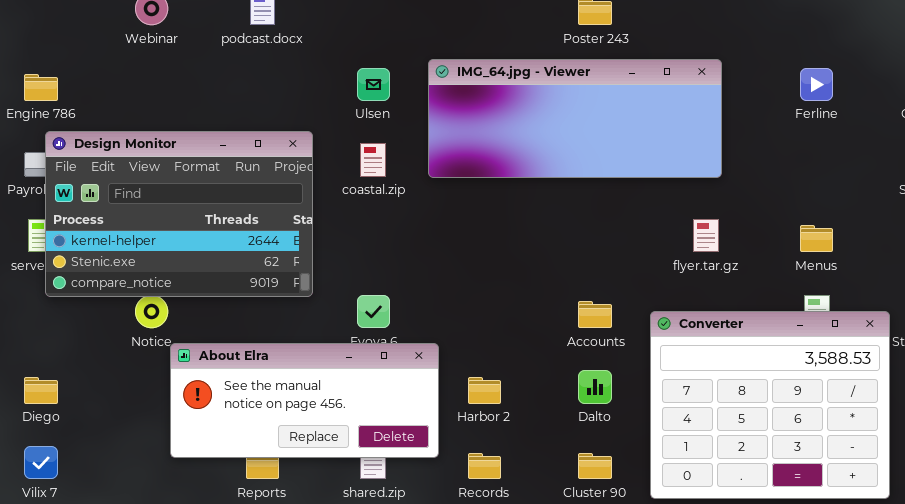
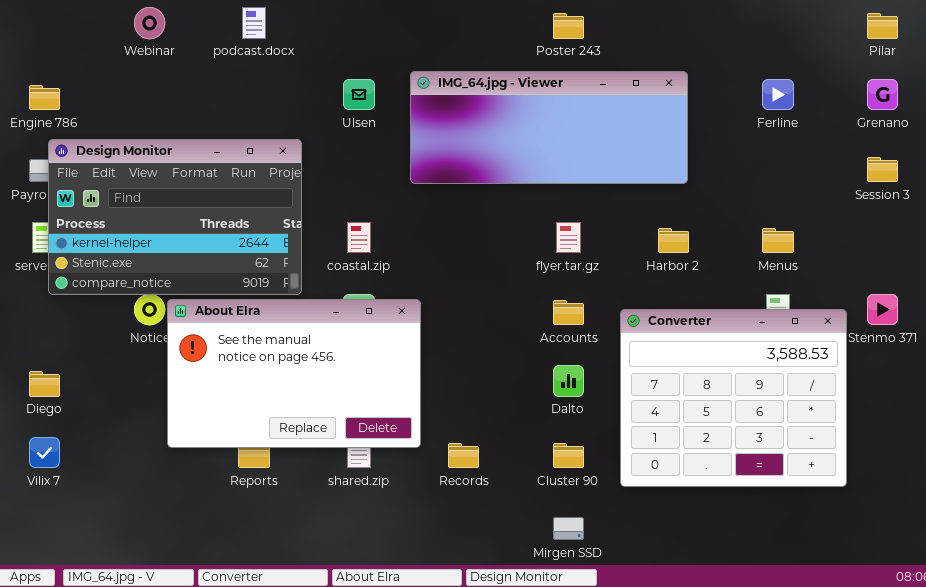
coastal.zip: [360,143,386,177] -> [347,222,371,253], moved
flyer.tar.gz: [693,219,719,252] -> [556,222,581,253], moved
About Elra: [170,343,439,458] -> [167,299,421,448], resized
Harbor 2: [468,377,501,404] -> [658,228,689,253], moved

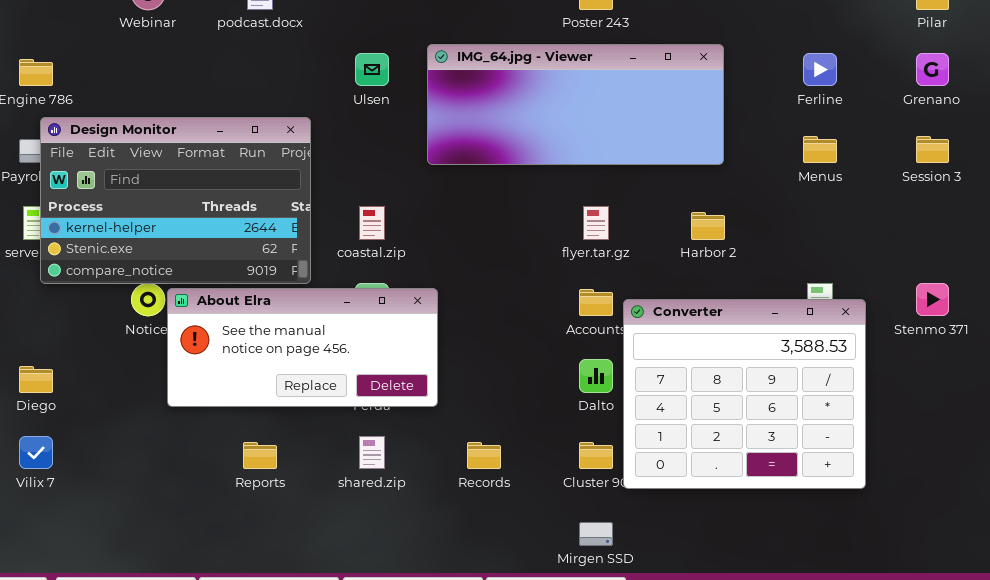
Menus: [762,228,794,253] -> [803,136,837,163], moved
About Elra: [167,299,421,448] -> [167,288,438,407], resized
Converter: [620,309,847,487] -> [623,299,866,489], moved

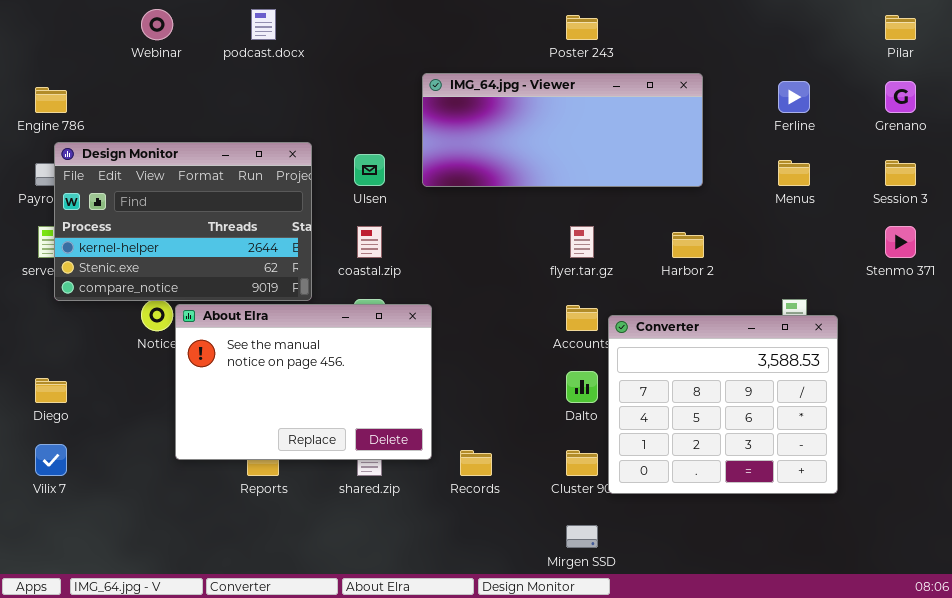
Ulsen: [355,53,389,86] -> [354,154,385,186], moved
Stenmo 371: [916,283,949,316] -> [885,226,916,258], moved
About Elra: [167,288,438,407] -> [175,304,432,460], resized

